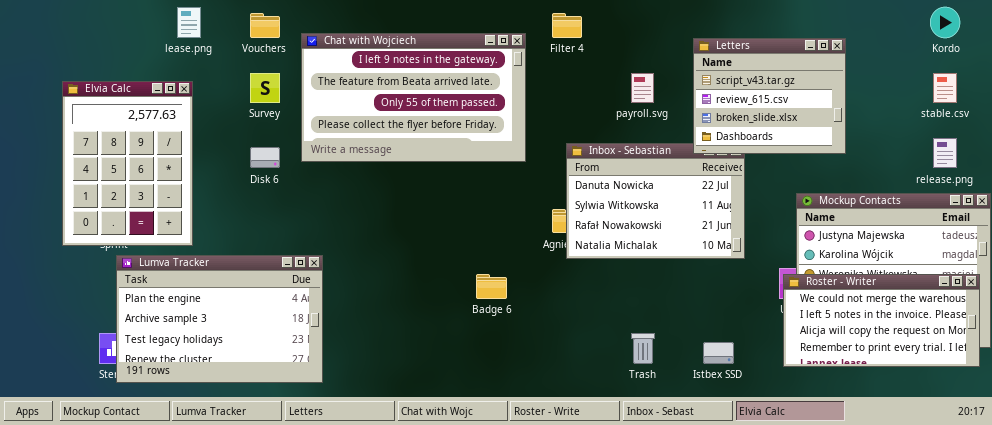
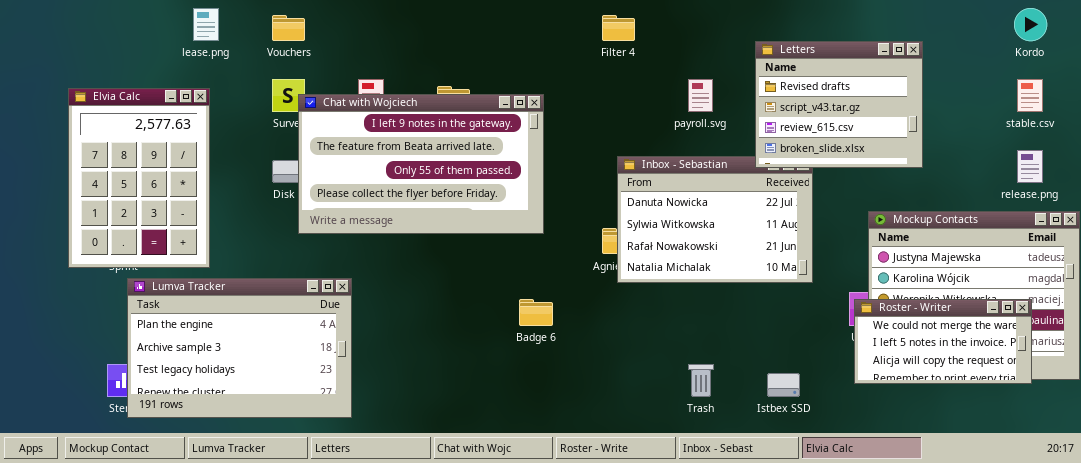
Chat with Wojciech: [301,33,526,162] -> [298,94,544,234], moved
Letters: [693,38,846,154] -> [755,41,923,168], scrolled up 1 row
Roster - Writer: [783,274,980,367] -> [854,299,1032,384], resized

